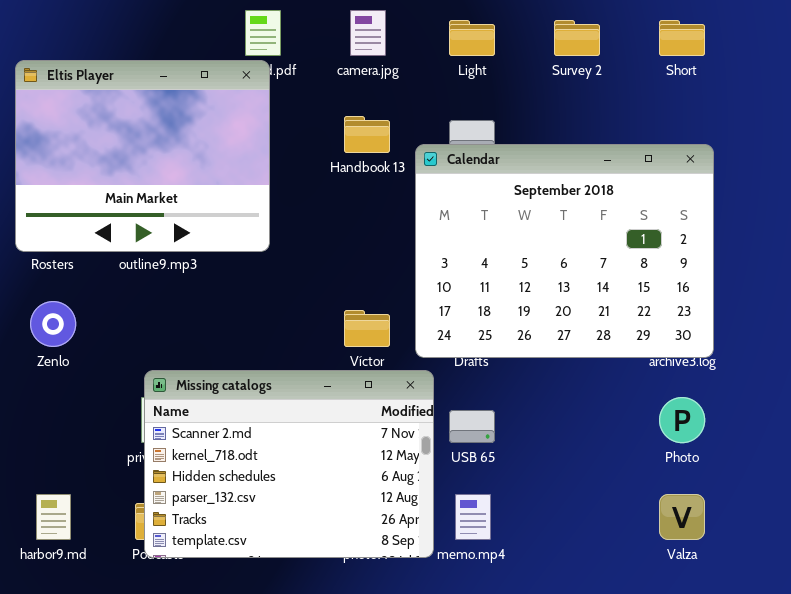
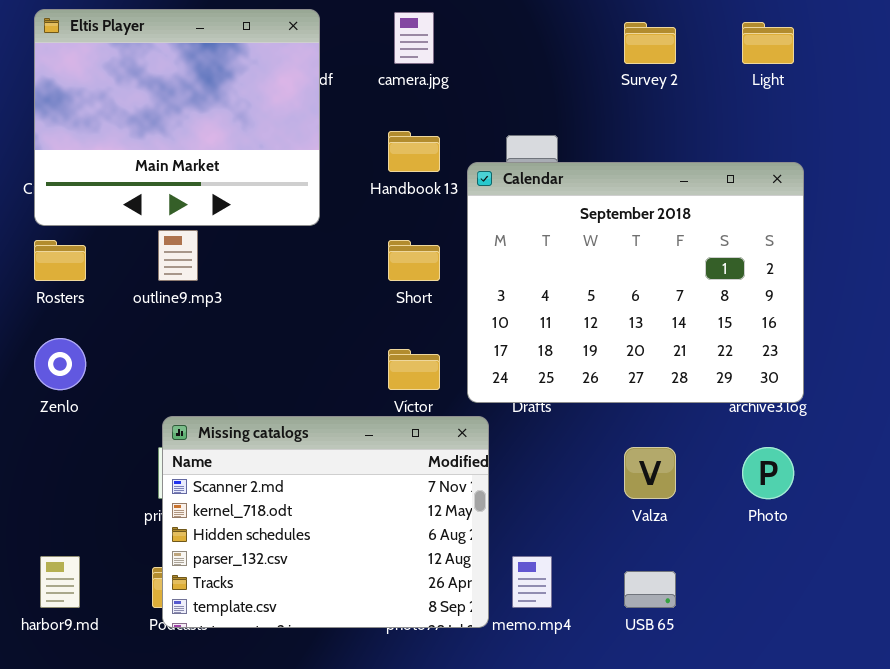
Light: [449,20,495,56] -> [742,22,794,64], moved
Short: [659,20,705,56] -> [388,240,440,281], moved
Eltis Player: [15,60,270,252] -> [34,9,320,226], moved
USB 65: [449,410,495,443] -> [624,571,676,608], moved
Valza: [659,494,705,540] -> [624,447,676,499], moved

